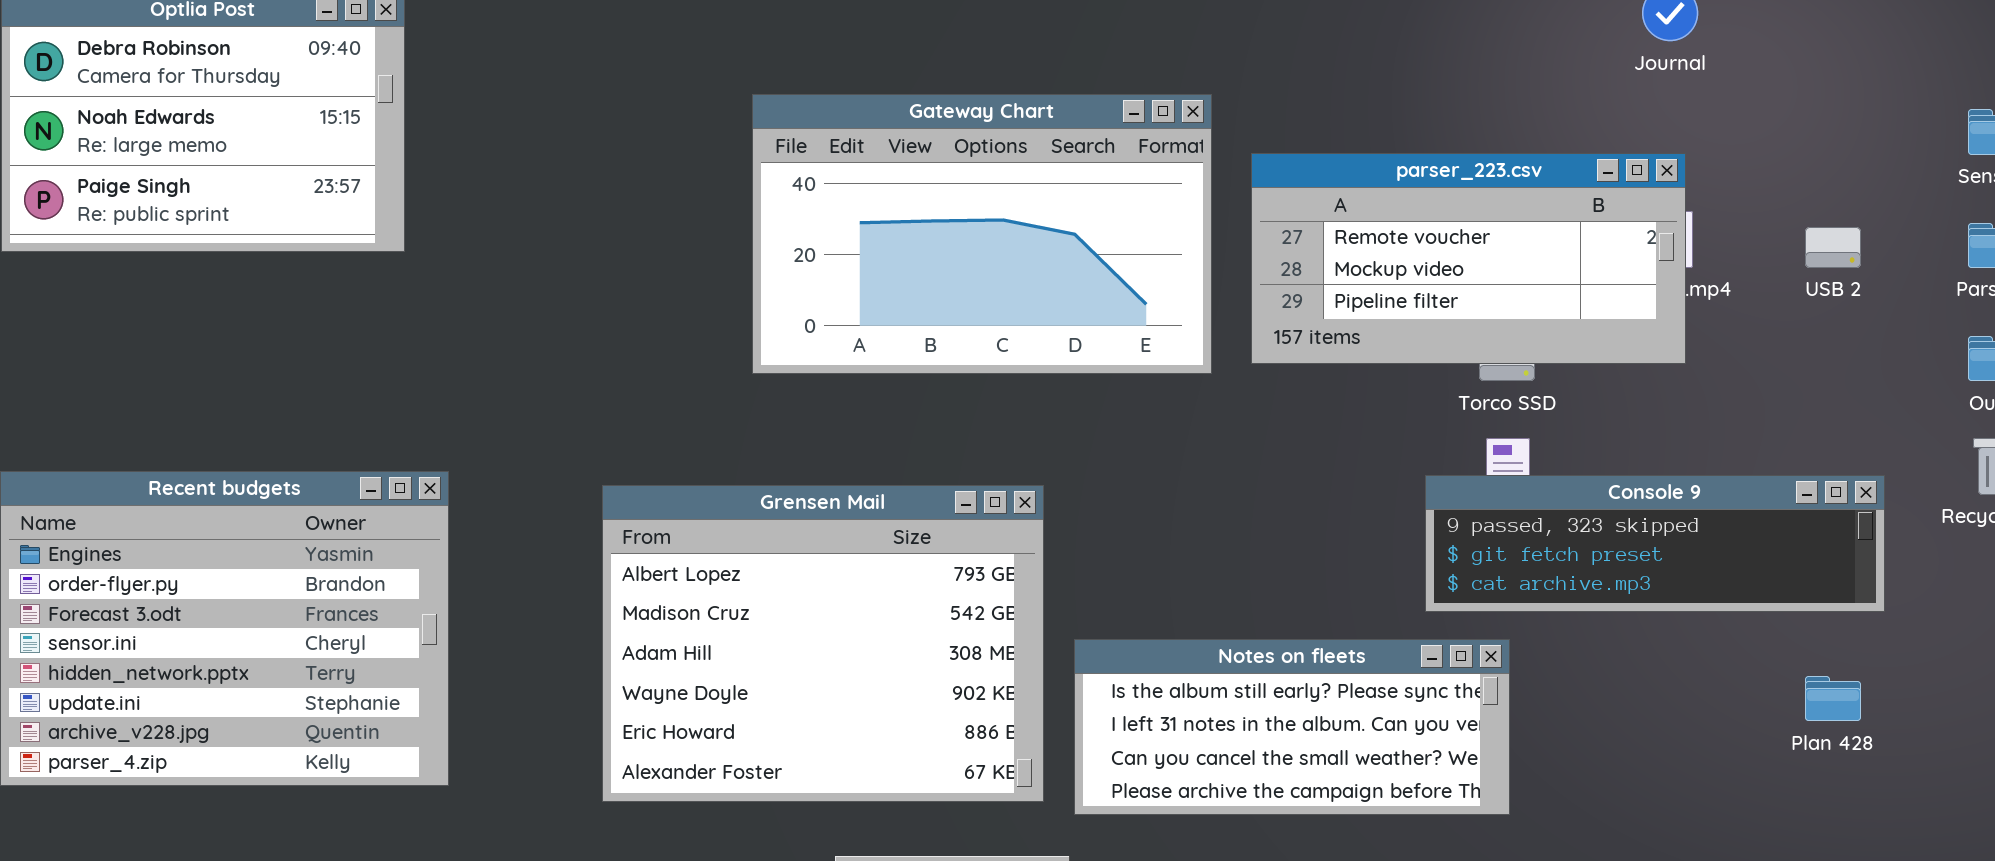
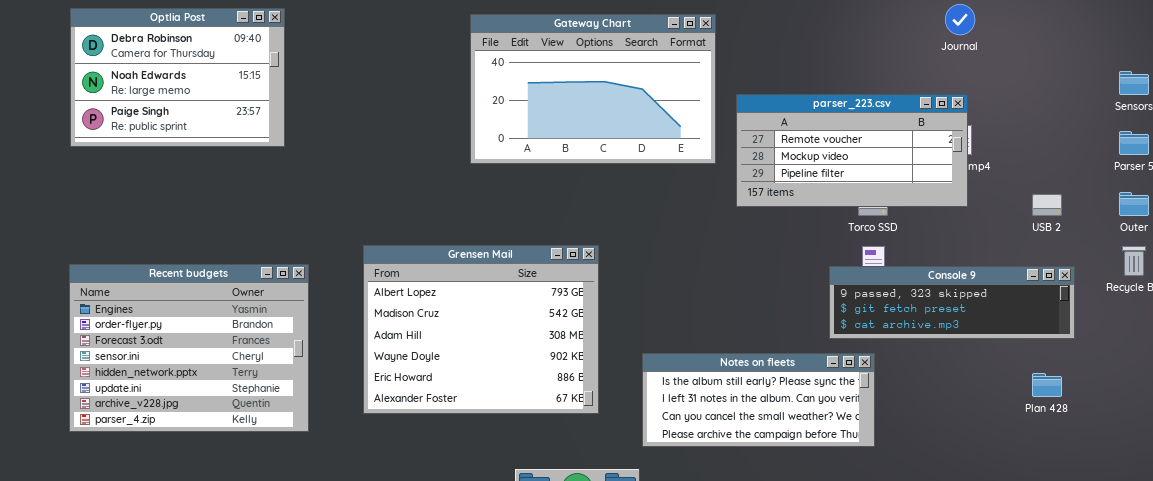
Gateway Chart: [752,94,1212,374] -> [470,14,716,164], moved
USB 2: [1805,227,1861,268] -> [1032,194,1062,216], moved
Grensen Mail: [602,485,1044,802] -> [363,245,599,414], moved

